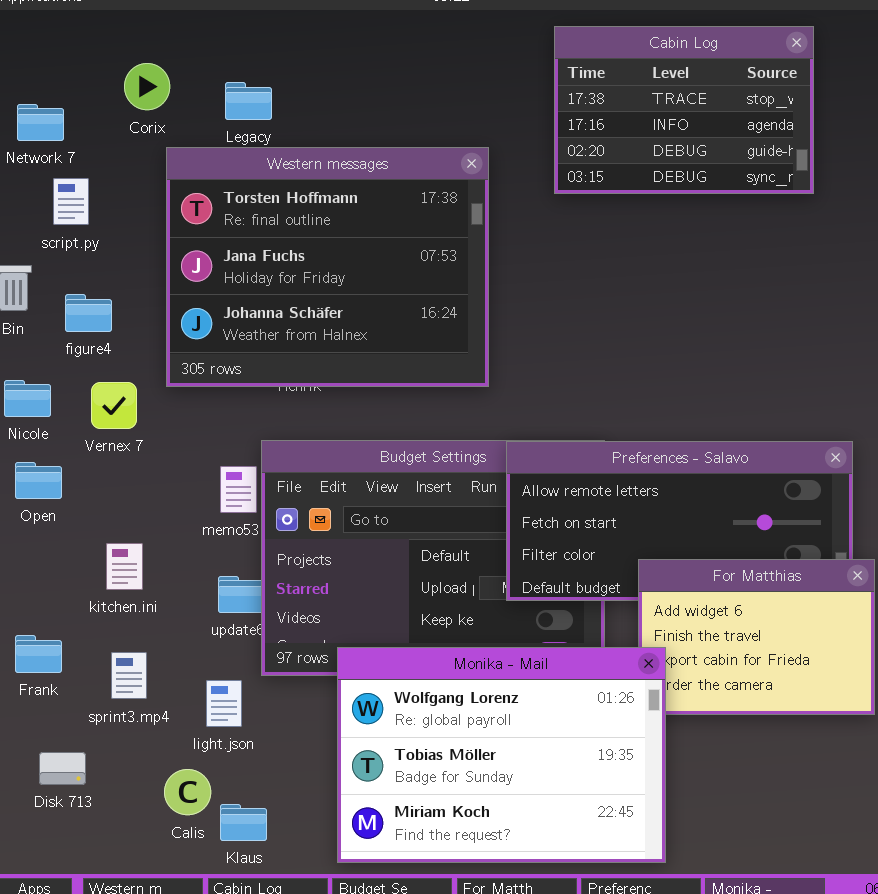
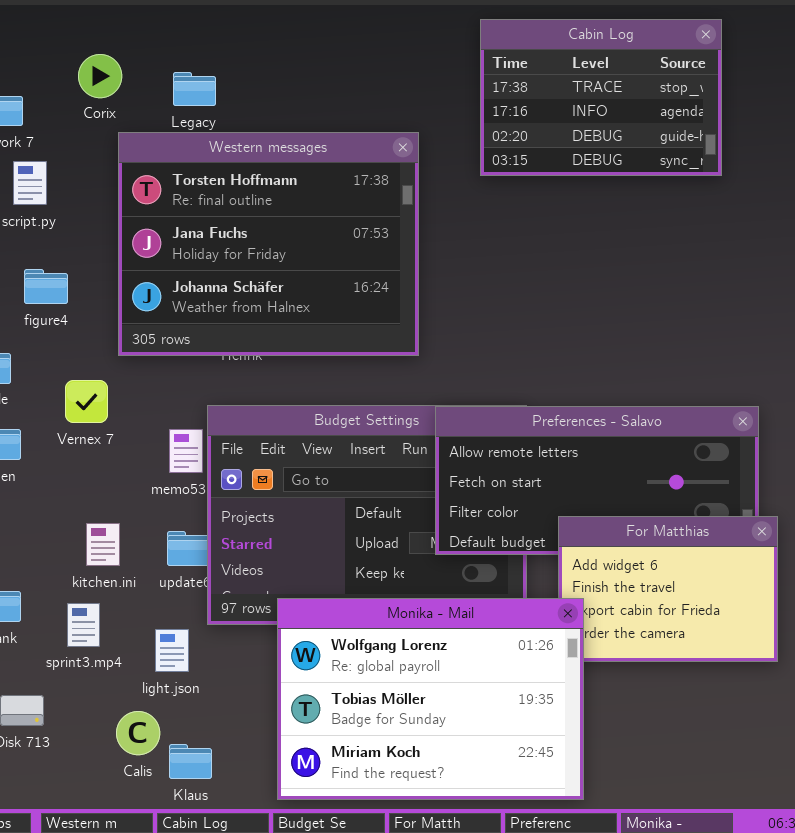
Vernex 7: [91,382,137,429] -> [65,380,108,423], moved
kitchen.ini: [106,543,143,590] -> [86,523,120,566], moved

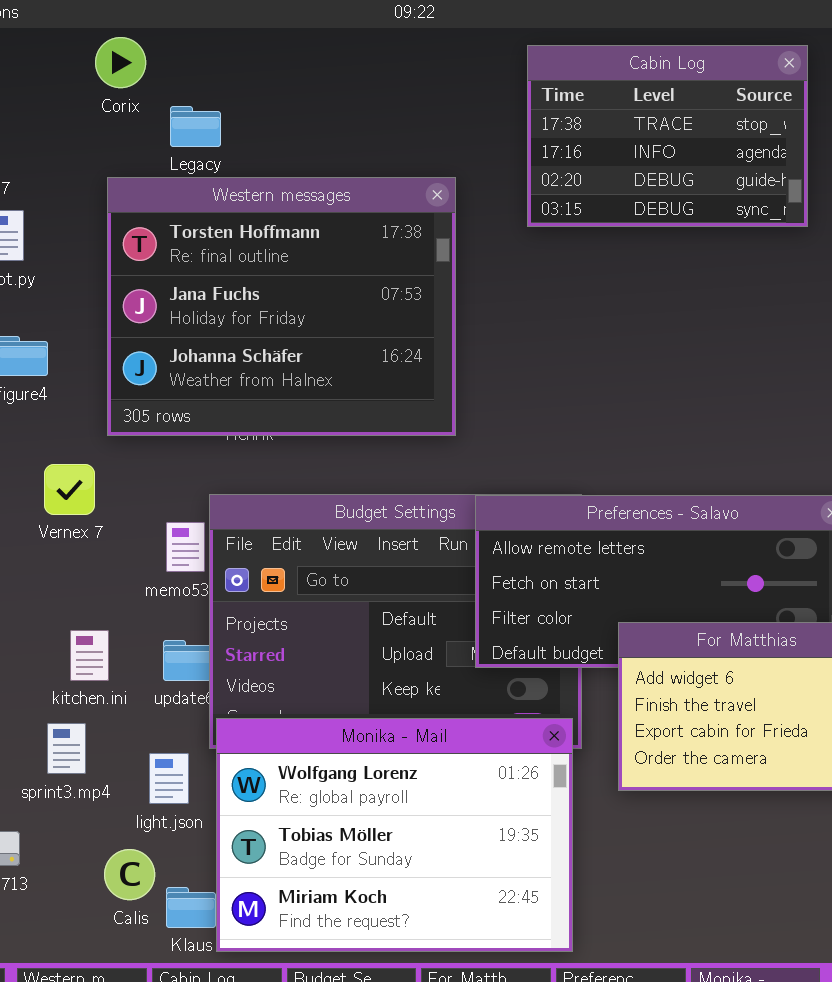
Corix: [78,54,122,98] -> [95,37,146,88], moved
Monika - Mail: [277,598,584,800] -> [216,718,573,952], moved

